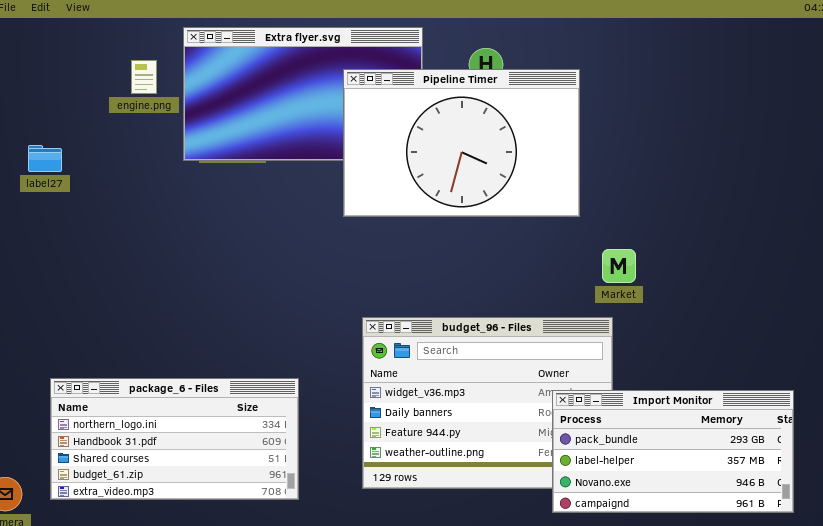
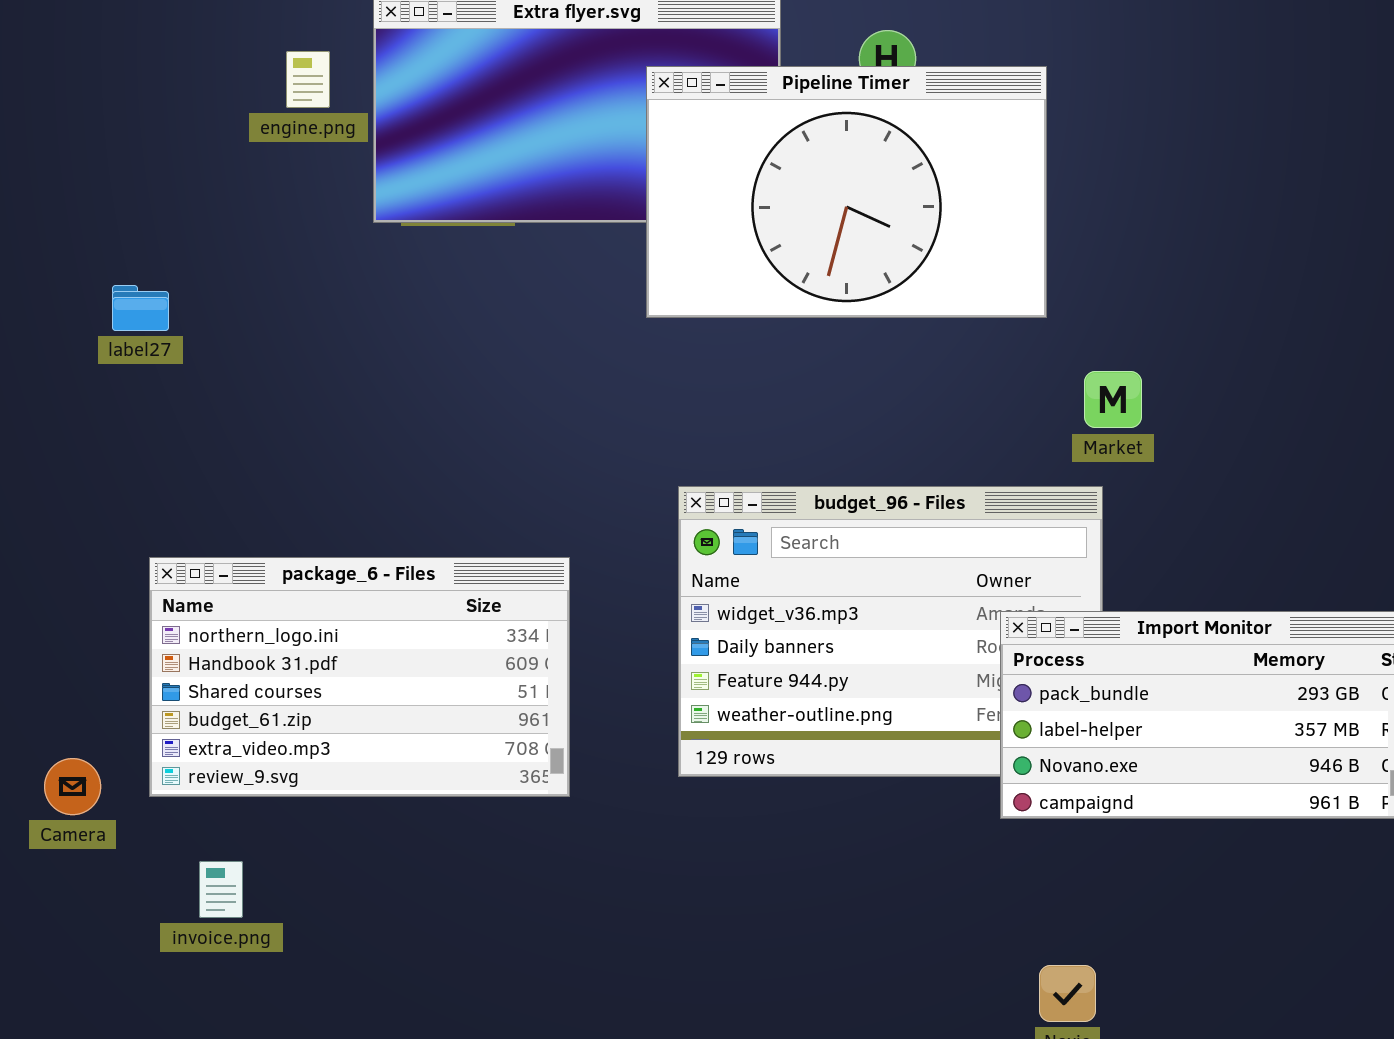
label27: [28,145,62,172] -> [112,285,169,331], moved
package_6 - Files: [50,378,299,500] -> [149,557,570,797], resized

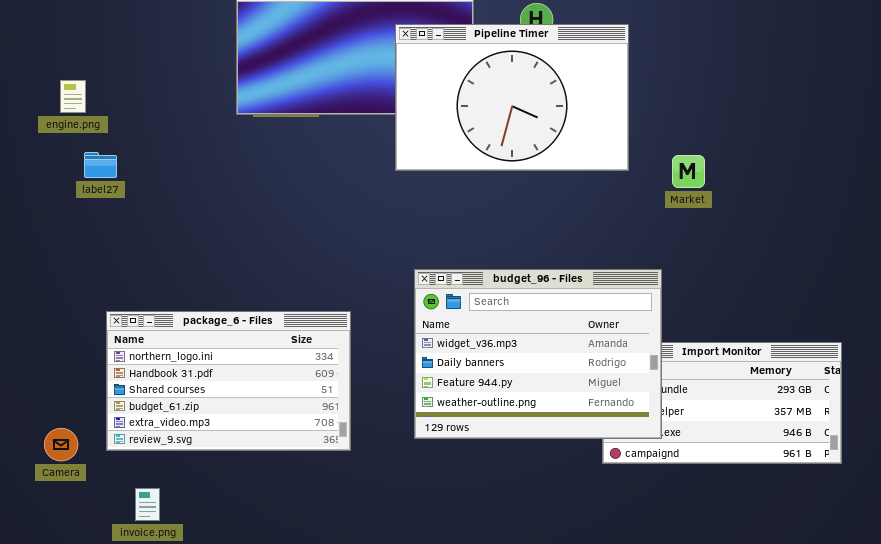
engine.png: [286,51,330,108] -> [60,80,86,113], moved
Market: [1084,371,1142,428] -> [672,155,705,188], moved
budget_96 - Files: [678,486,1103,777] -> [414,269,662,439], raised

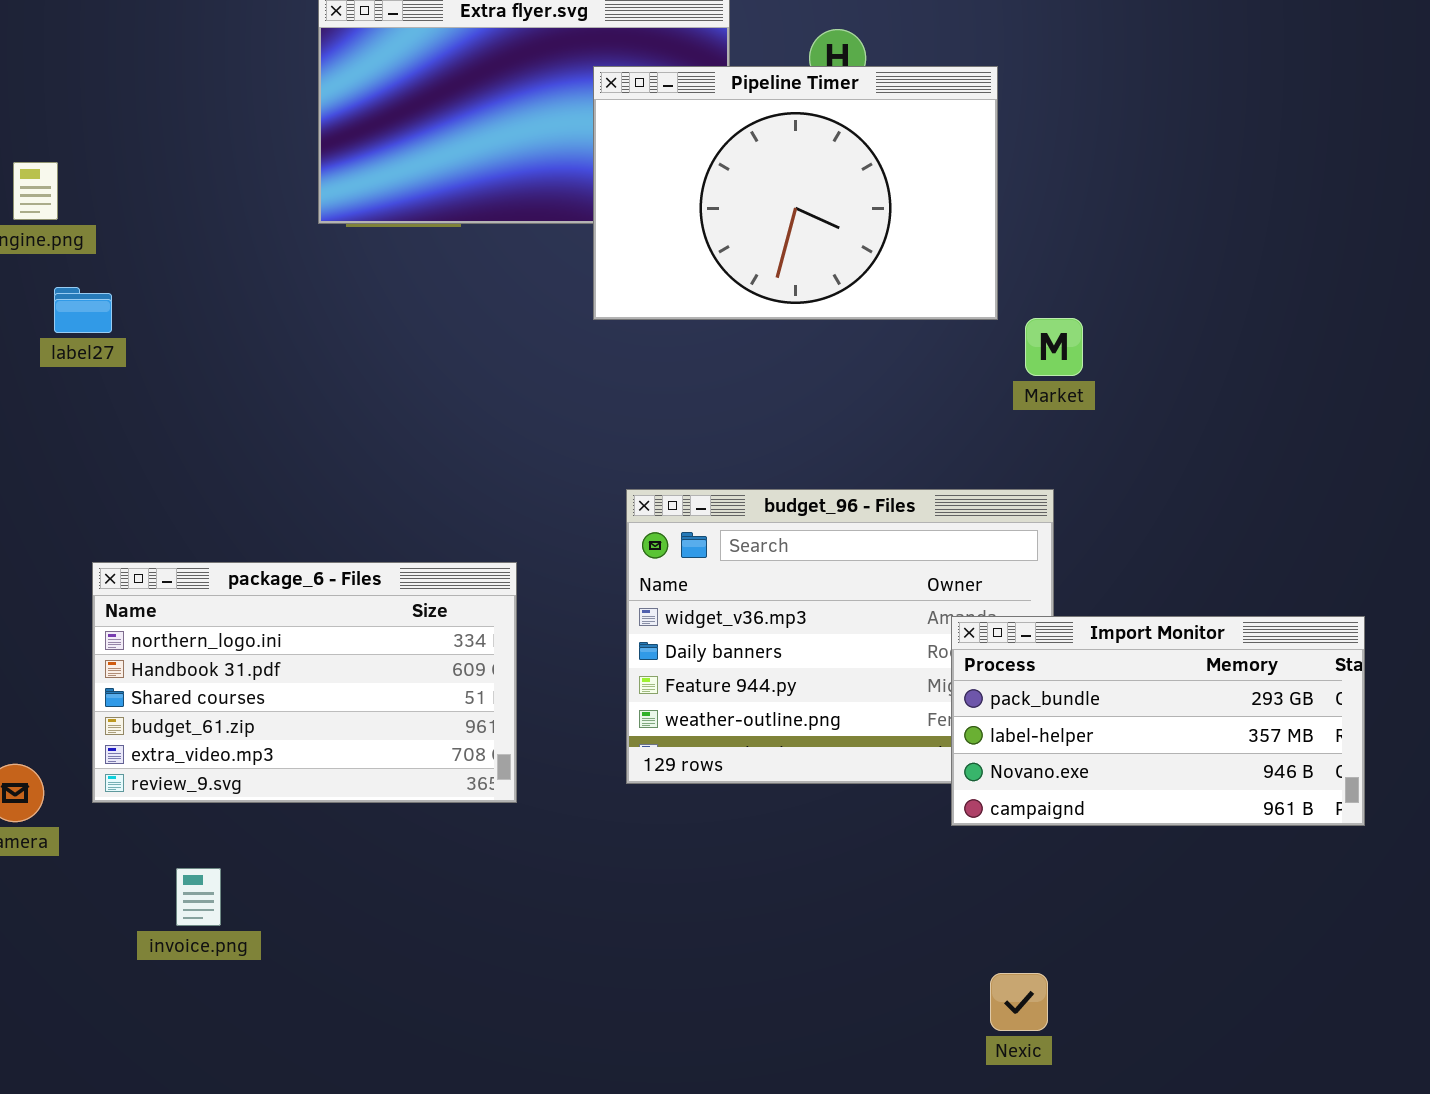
Market: [672,155,705,188] -> [1025,318,1083,376], moved
Import Monitor: [602,342,842,464] -> [951,616,1365,826], raised
invoice.png: [135,488,160,521] -> [176,868,221,926], moved

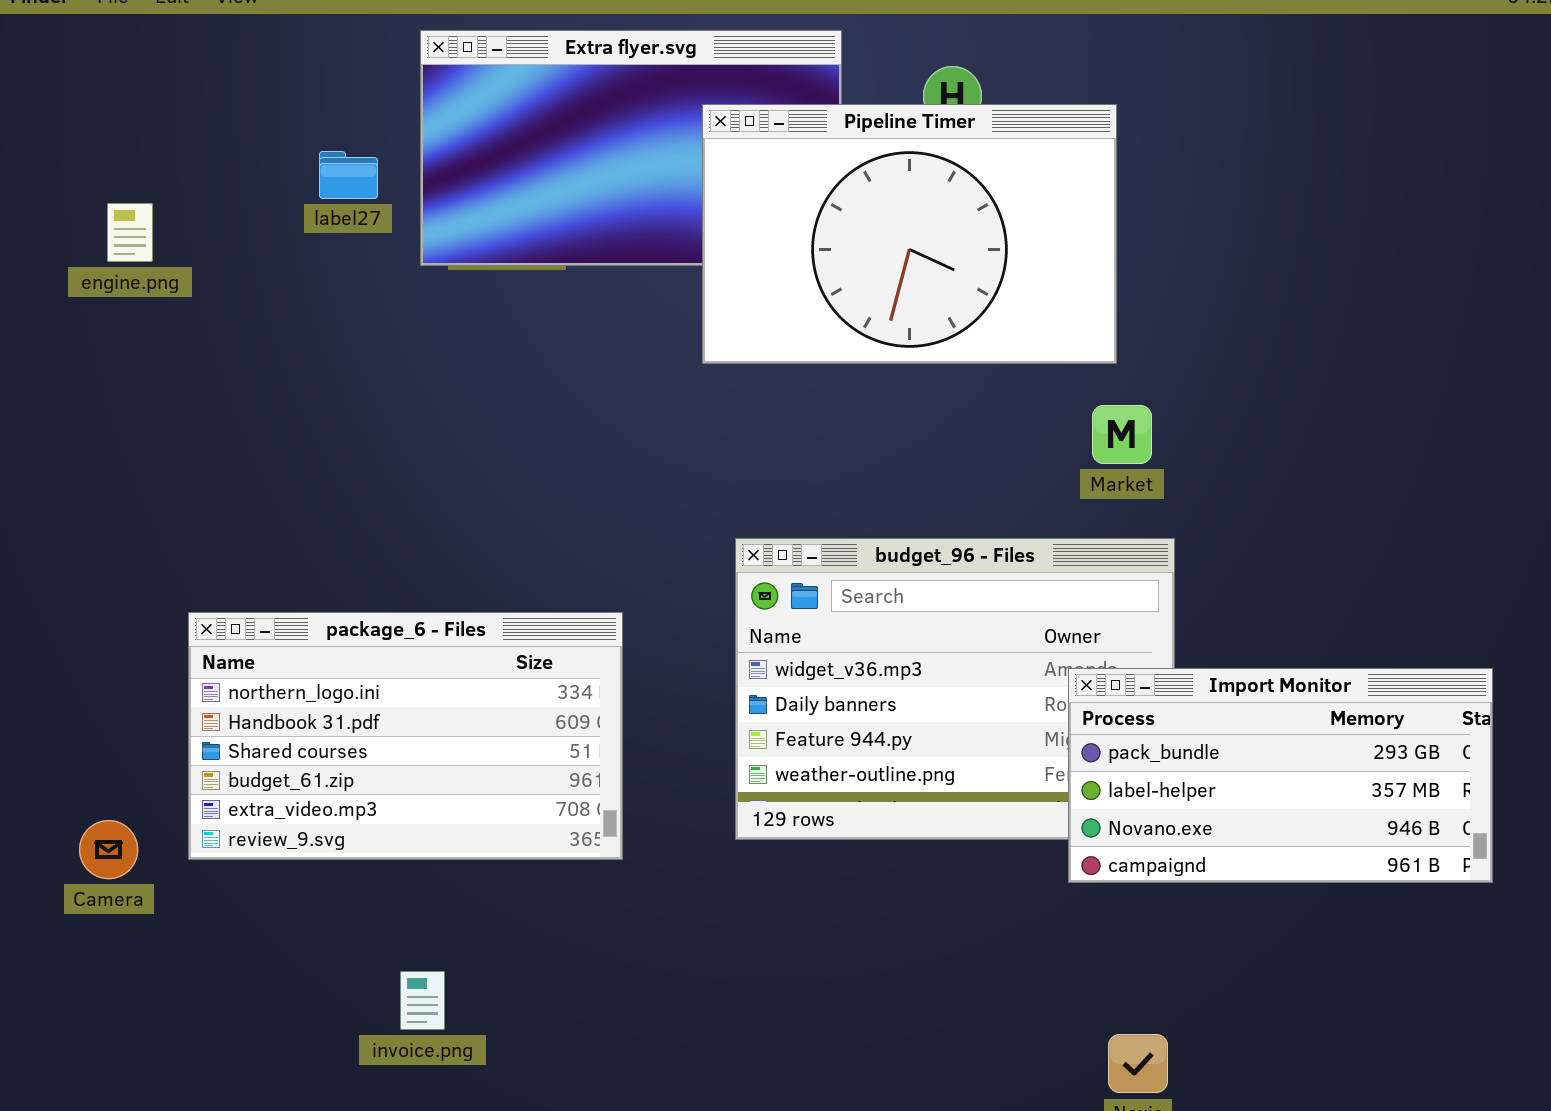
label27: [54,287,112,333] -> [319,151,378,199], moved
Market: [1025,318,1083,376] -> [1092,405,1152,464], moved
invoice.png: [176,868,221,926] -> [400,971,445,1030], moved

